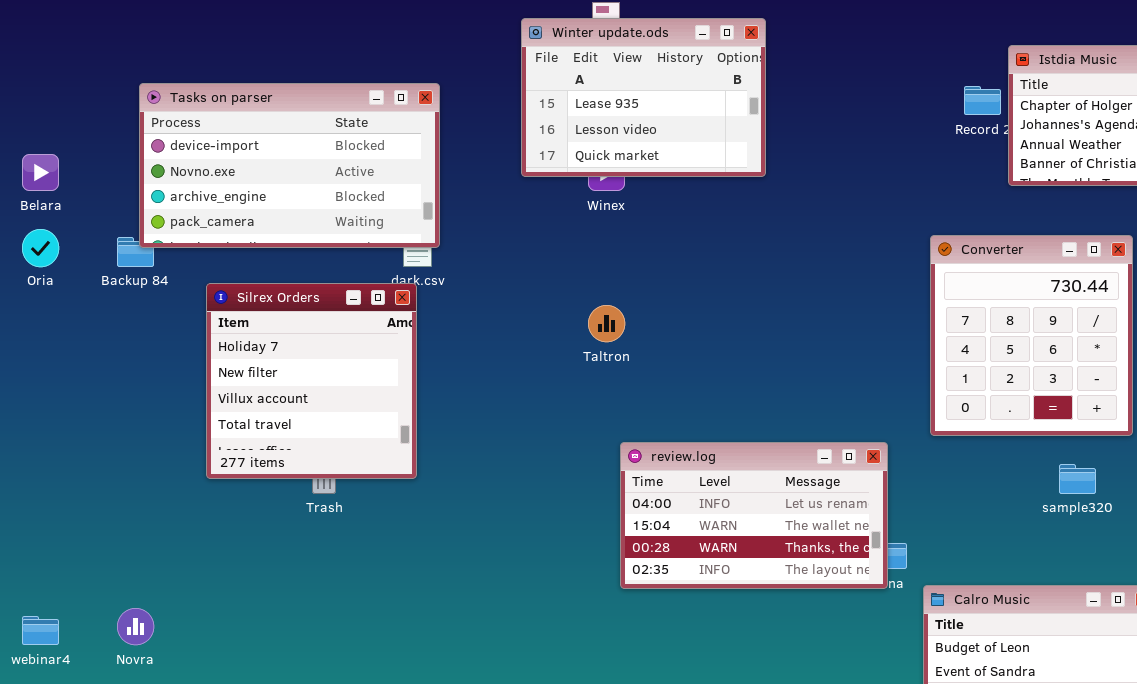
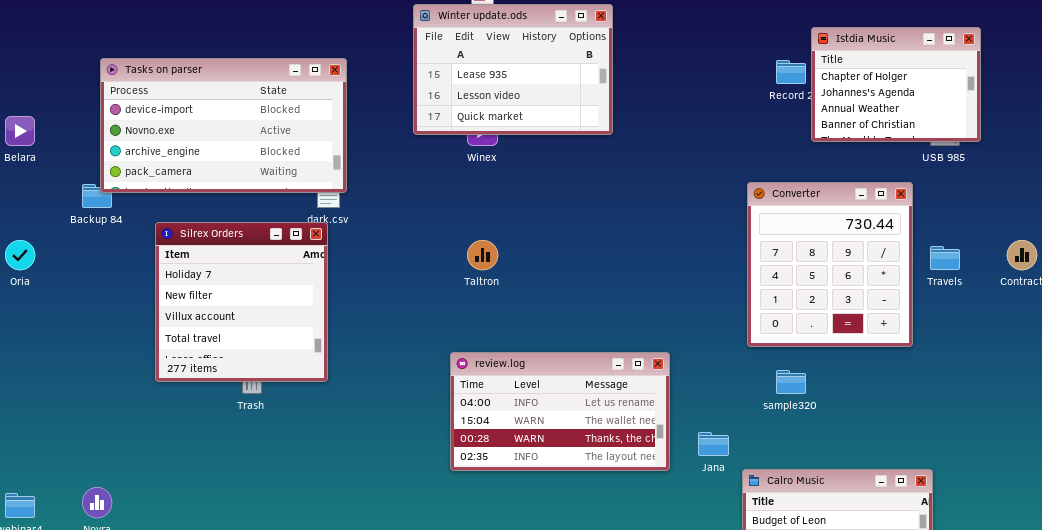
Oria: [22,229,59,267] -> [5,240,35,270], moved
review.log: [620,442,888,589] -> [450,352,670,471], moved
sample320: [1059,464,1096,494] -> [776,370,806,394], moved

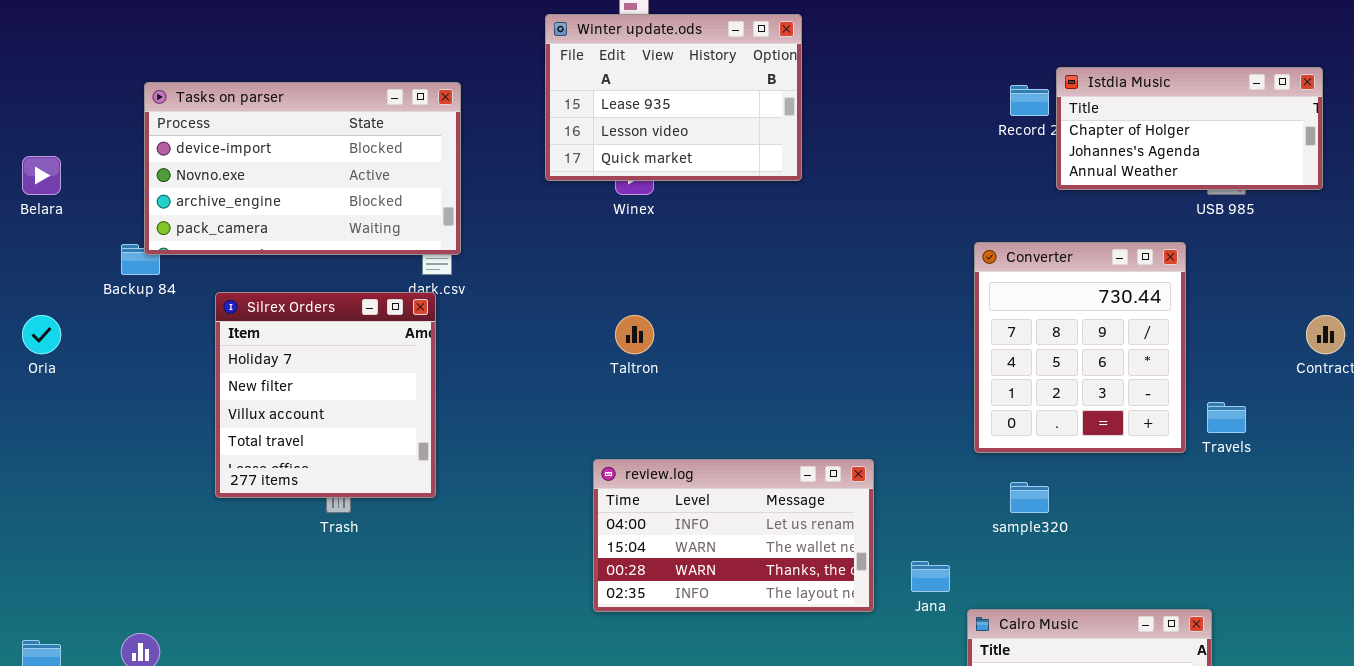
Istdia Music: [811,27,981,142] -> [1056,67,1323,190], resized
Travels: [930,246,960,270] -> [1207,402,1246,433], moved

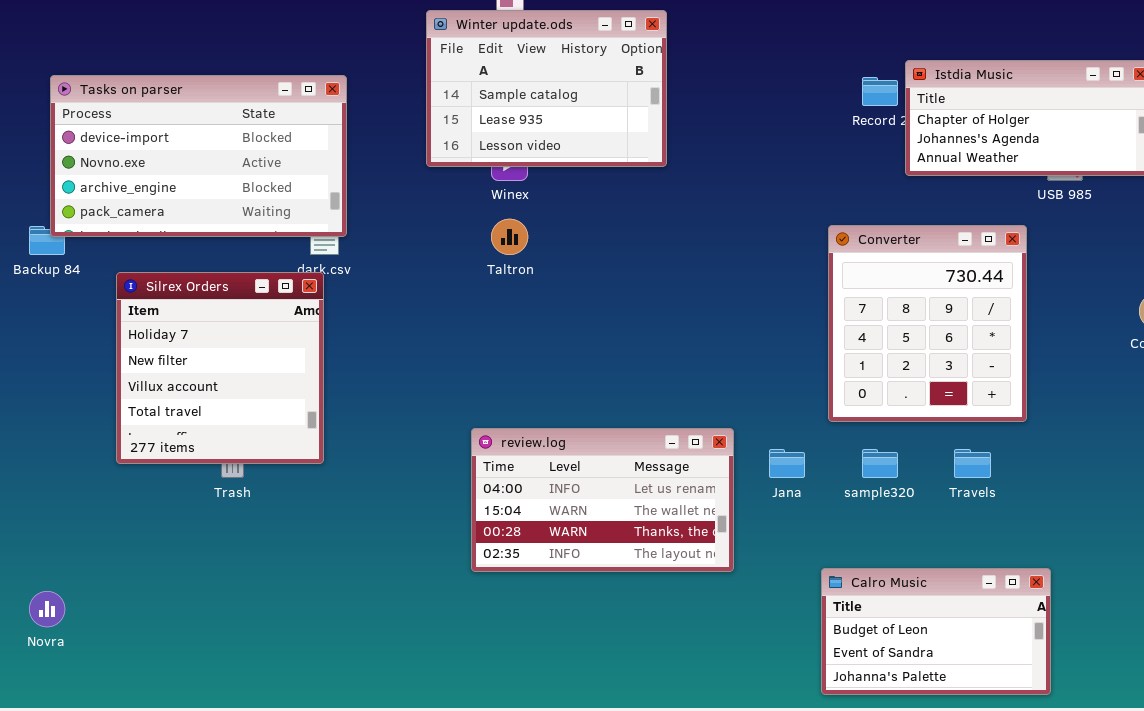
Winter update.ods: [545,14,802,181] -> [426,10,667,167], scrolled up 1 row
Taltron: [615,315,654,354] -> [491,219,528,255], moved
Travels: [1207,402,1246,433] -> [954,449,991,478], moved
Jana: [911,561,950,592] -> [769,449,805,478], moved

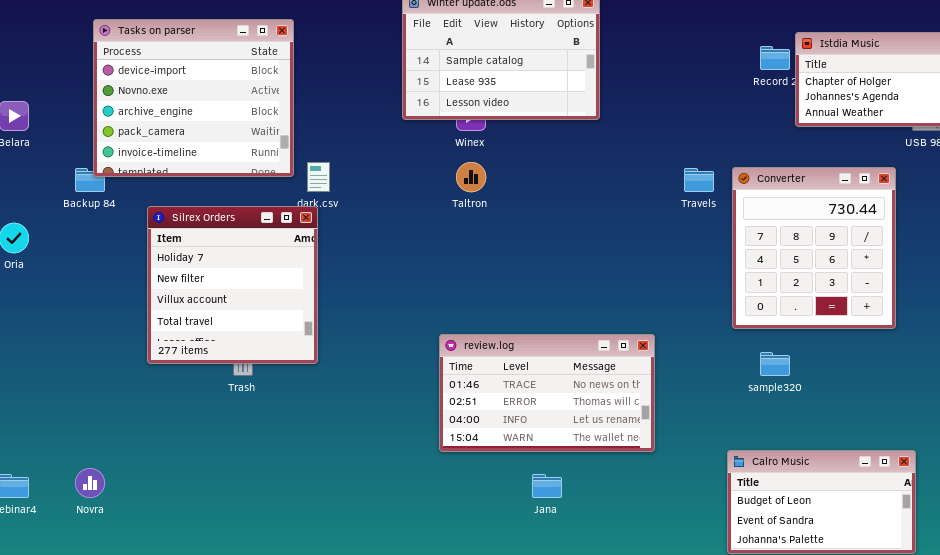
Tasks on parser: [50,75,347,237] -> [93,19,294,177], resized
review.log: [471,428,734,572] -> [439,334,655,452], scrolled up 2 rows
Jana: [769,449,805,478] -> [532,474,562,498], moved
Travels: [954,449,991,478] -> [684,168,714,192], moved

